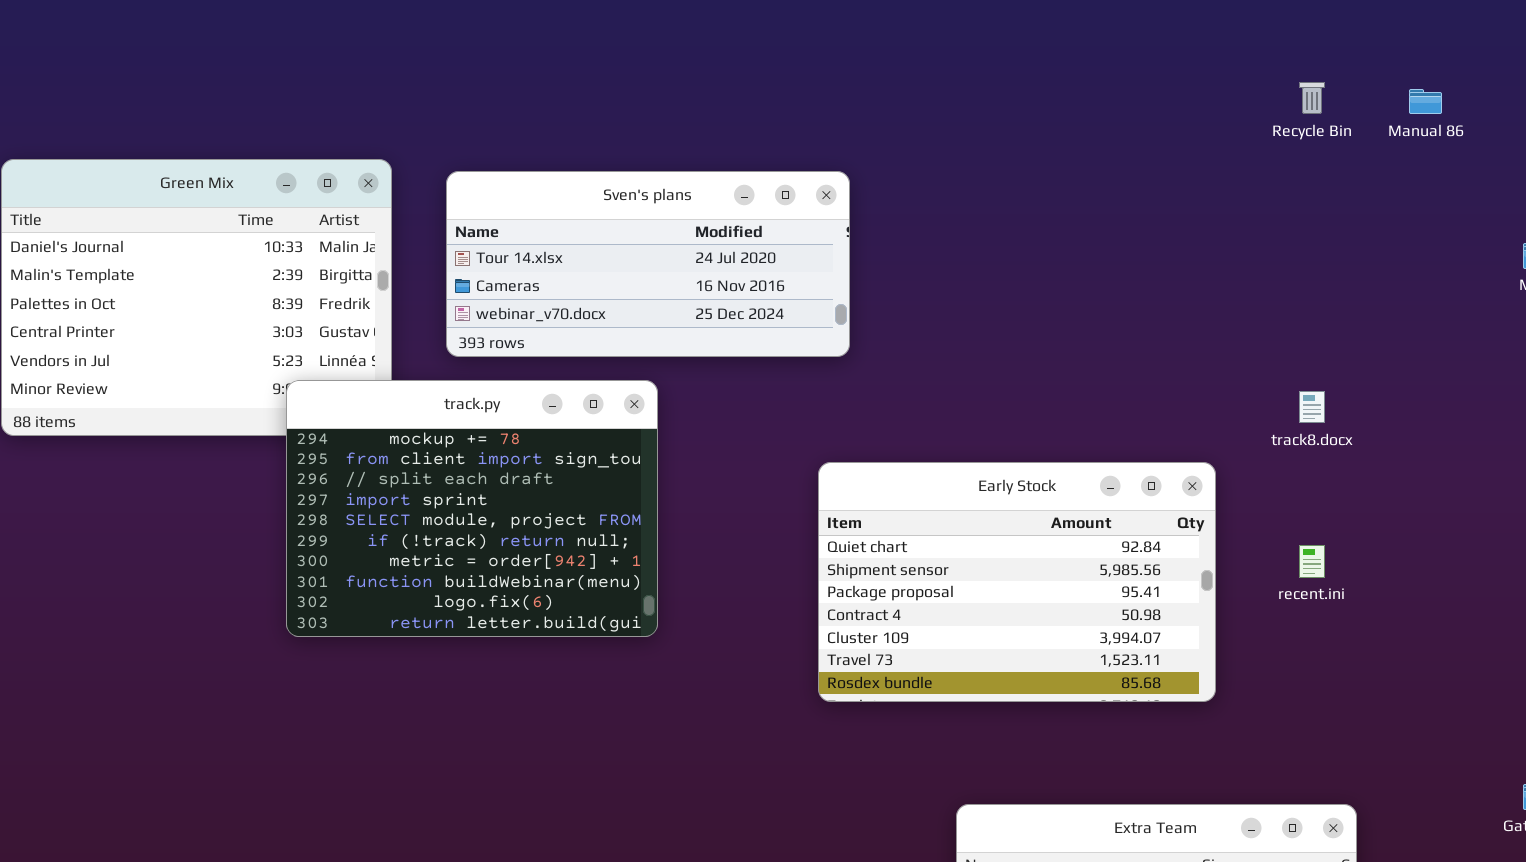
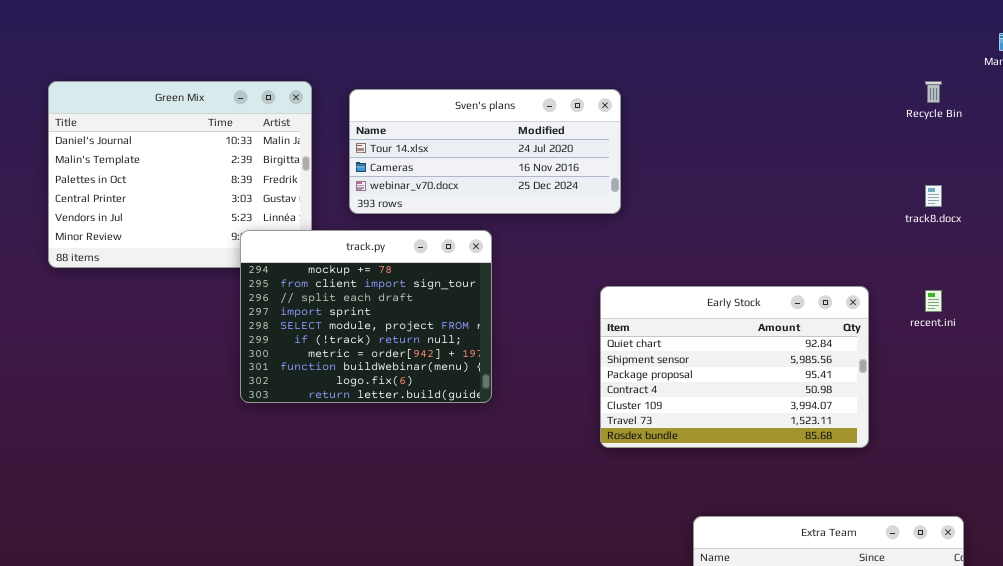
Recycle Bin: [1299,82,1325,114] -> [925,81,942,103], moved
track8.docx: [1299,391,1325,423] -> [925,185,942,207], moved
recent.ini: [1299,545,1325,578] -> [925,290,942,312], moved

